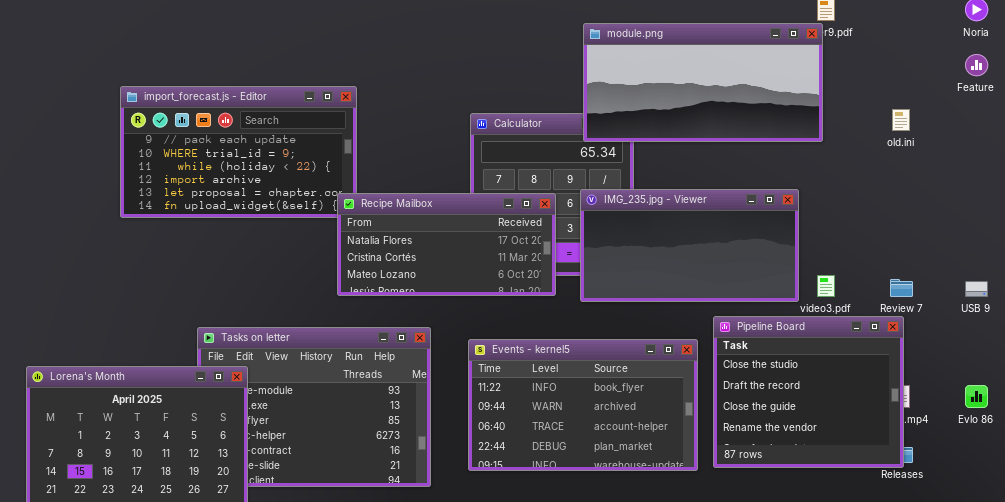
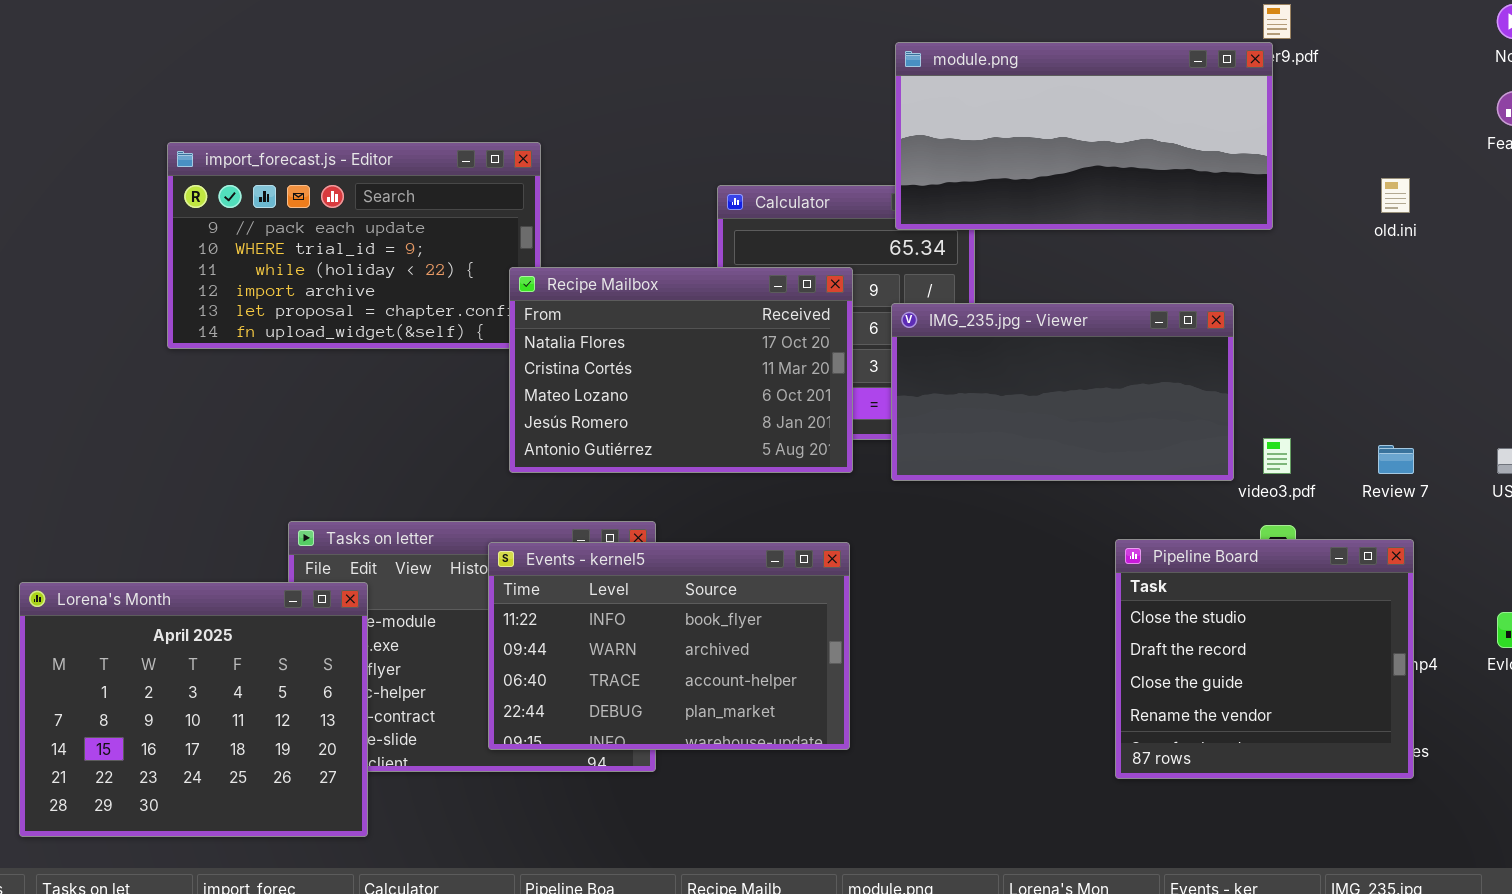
Recipe Mailbox: [337,193,556,296] -> [509,267,853,473], resized
Pipeline Board: [713,316,904,468] -> [1115,539,1414,779], moved
Events - kernel5: [468,339,698,471] -> [488,542,850,750], moved

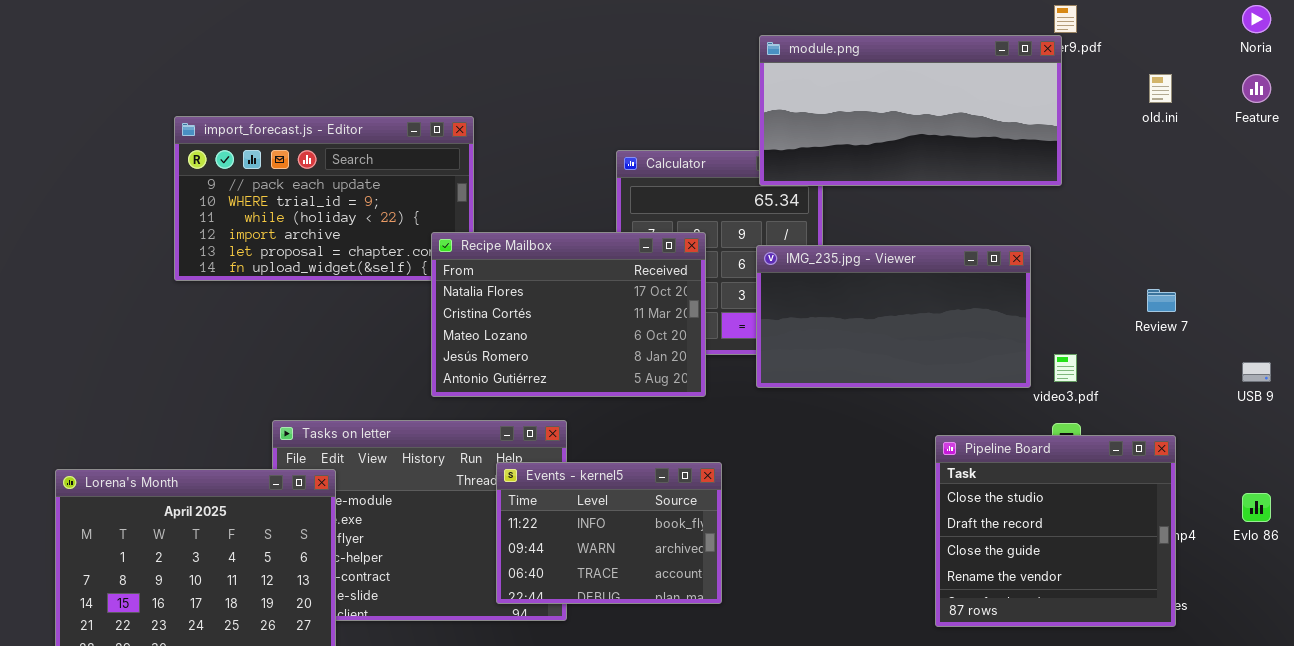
old.ini: [1381,178,1410,213] -> [1149,74,1172,103], moved
Recipe Mailbox: [509,267,853,473] -> [431,232,706,397], moved
Review 7: [1378,445,1414,474] -> [1147,289,1176,312], moved
Events - kernel5: [488,542,850,750] -> [496,462,722,604], resized

